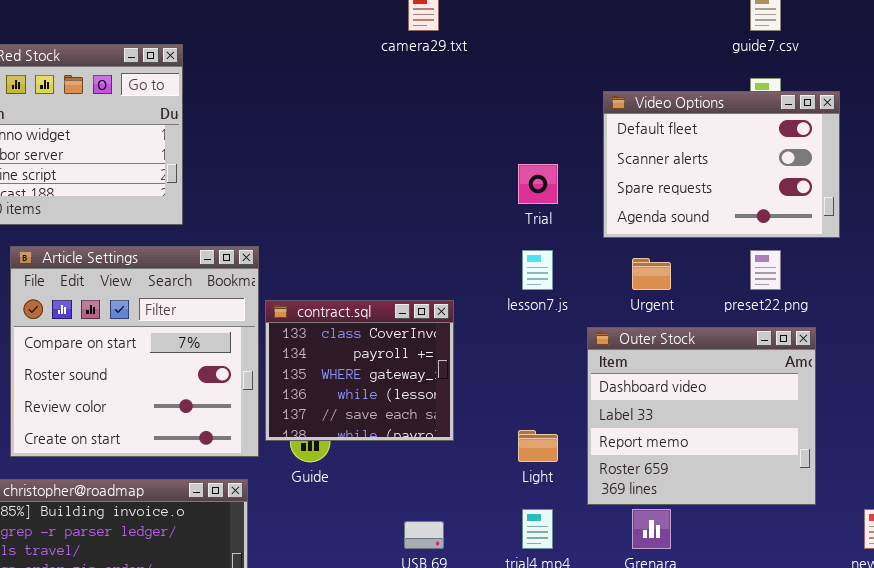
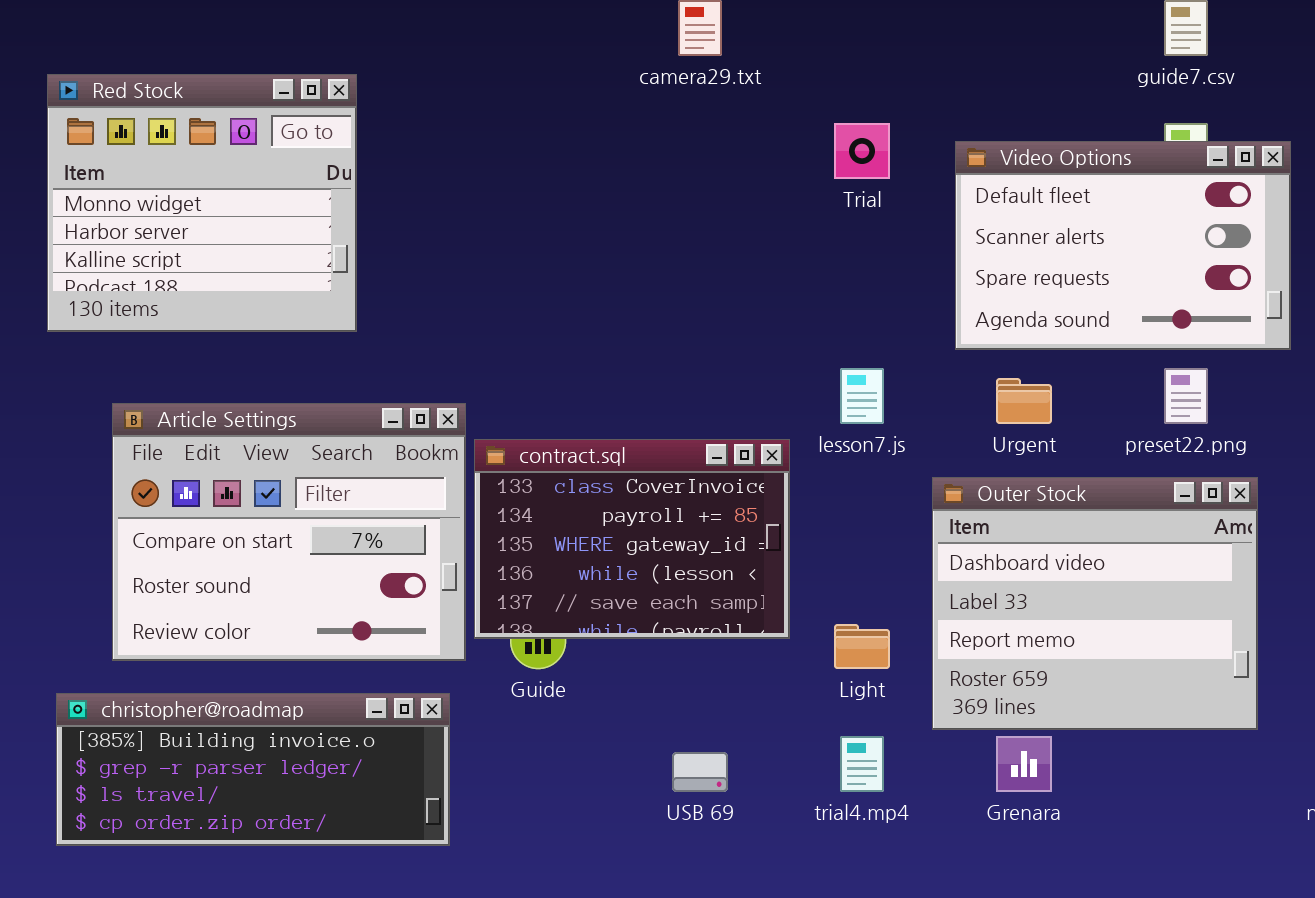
Trial: [518,164,558,204] -> [834,123,890,179], moved
Article Settings: [10,246,259,457] -> [112,403,466,661], resized
contract.sql: [265,300,454,441] -> [474,439,790,639], resized

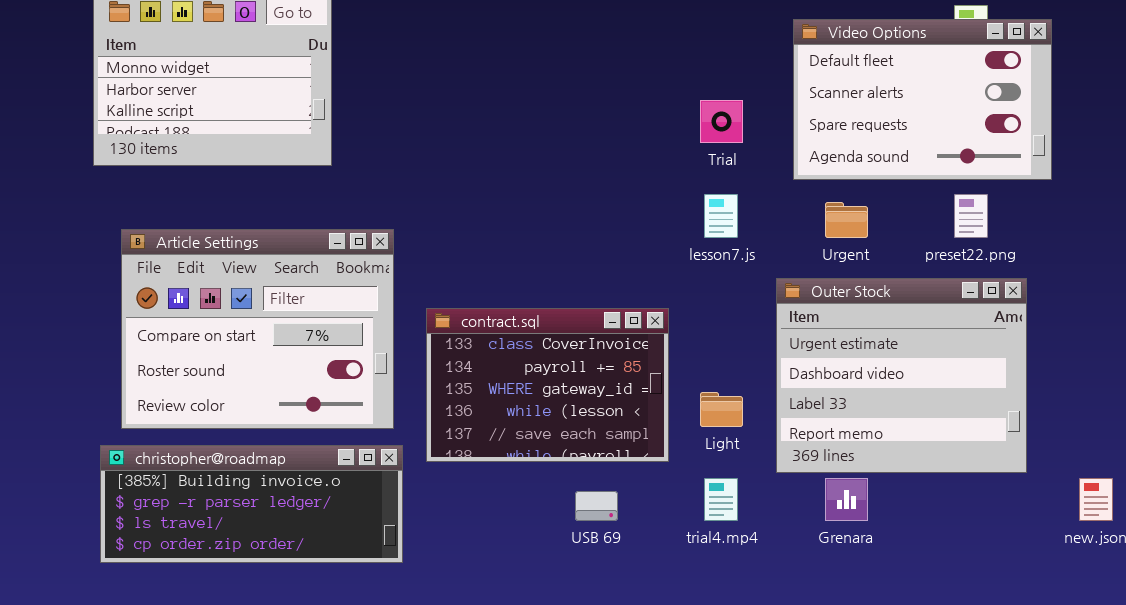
Trial: [834,123,890,179] -> [700,100,743,143], moved
Article Settings: [112,403,466,661] -> [121,229,394,429], moved
contract.sql: [474,439,790,639] -> [426,308,669,462], moved
Outer Stock: [932,477,1258,730] -> [776,278,1027,473], scrolled up 1 row

